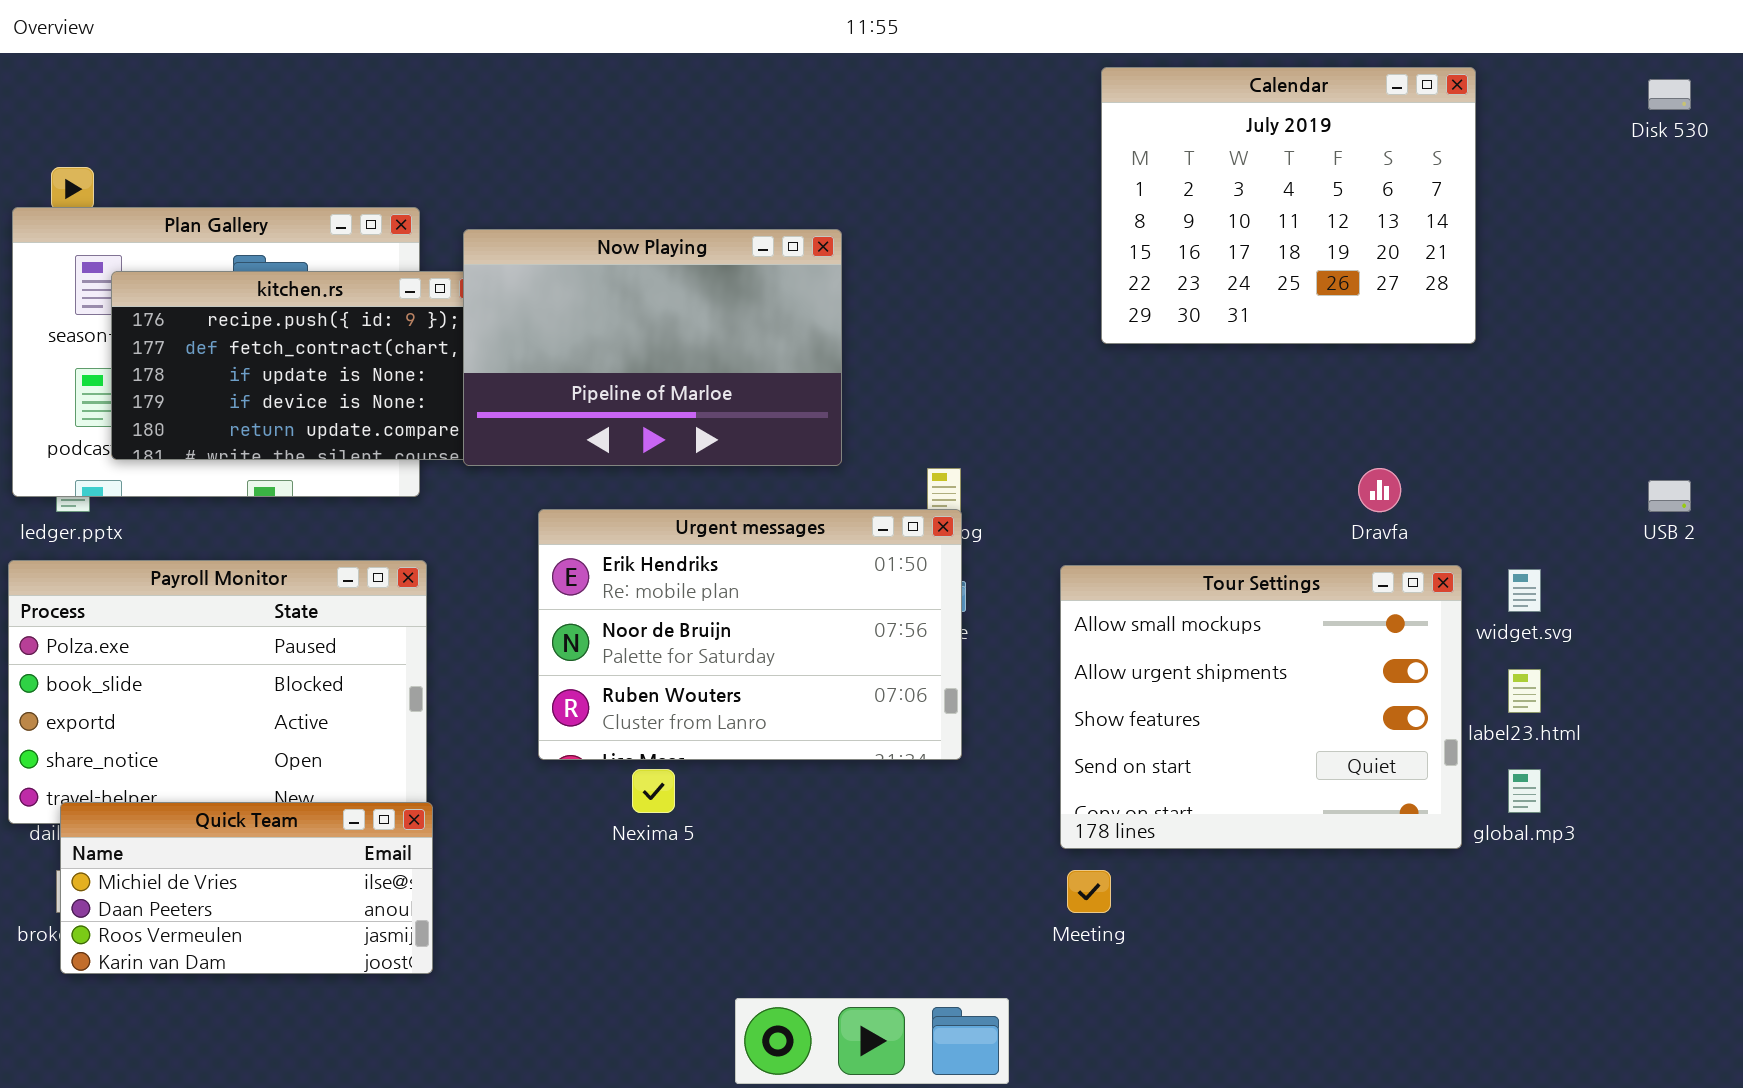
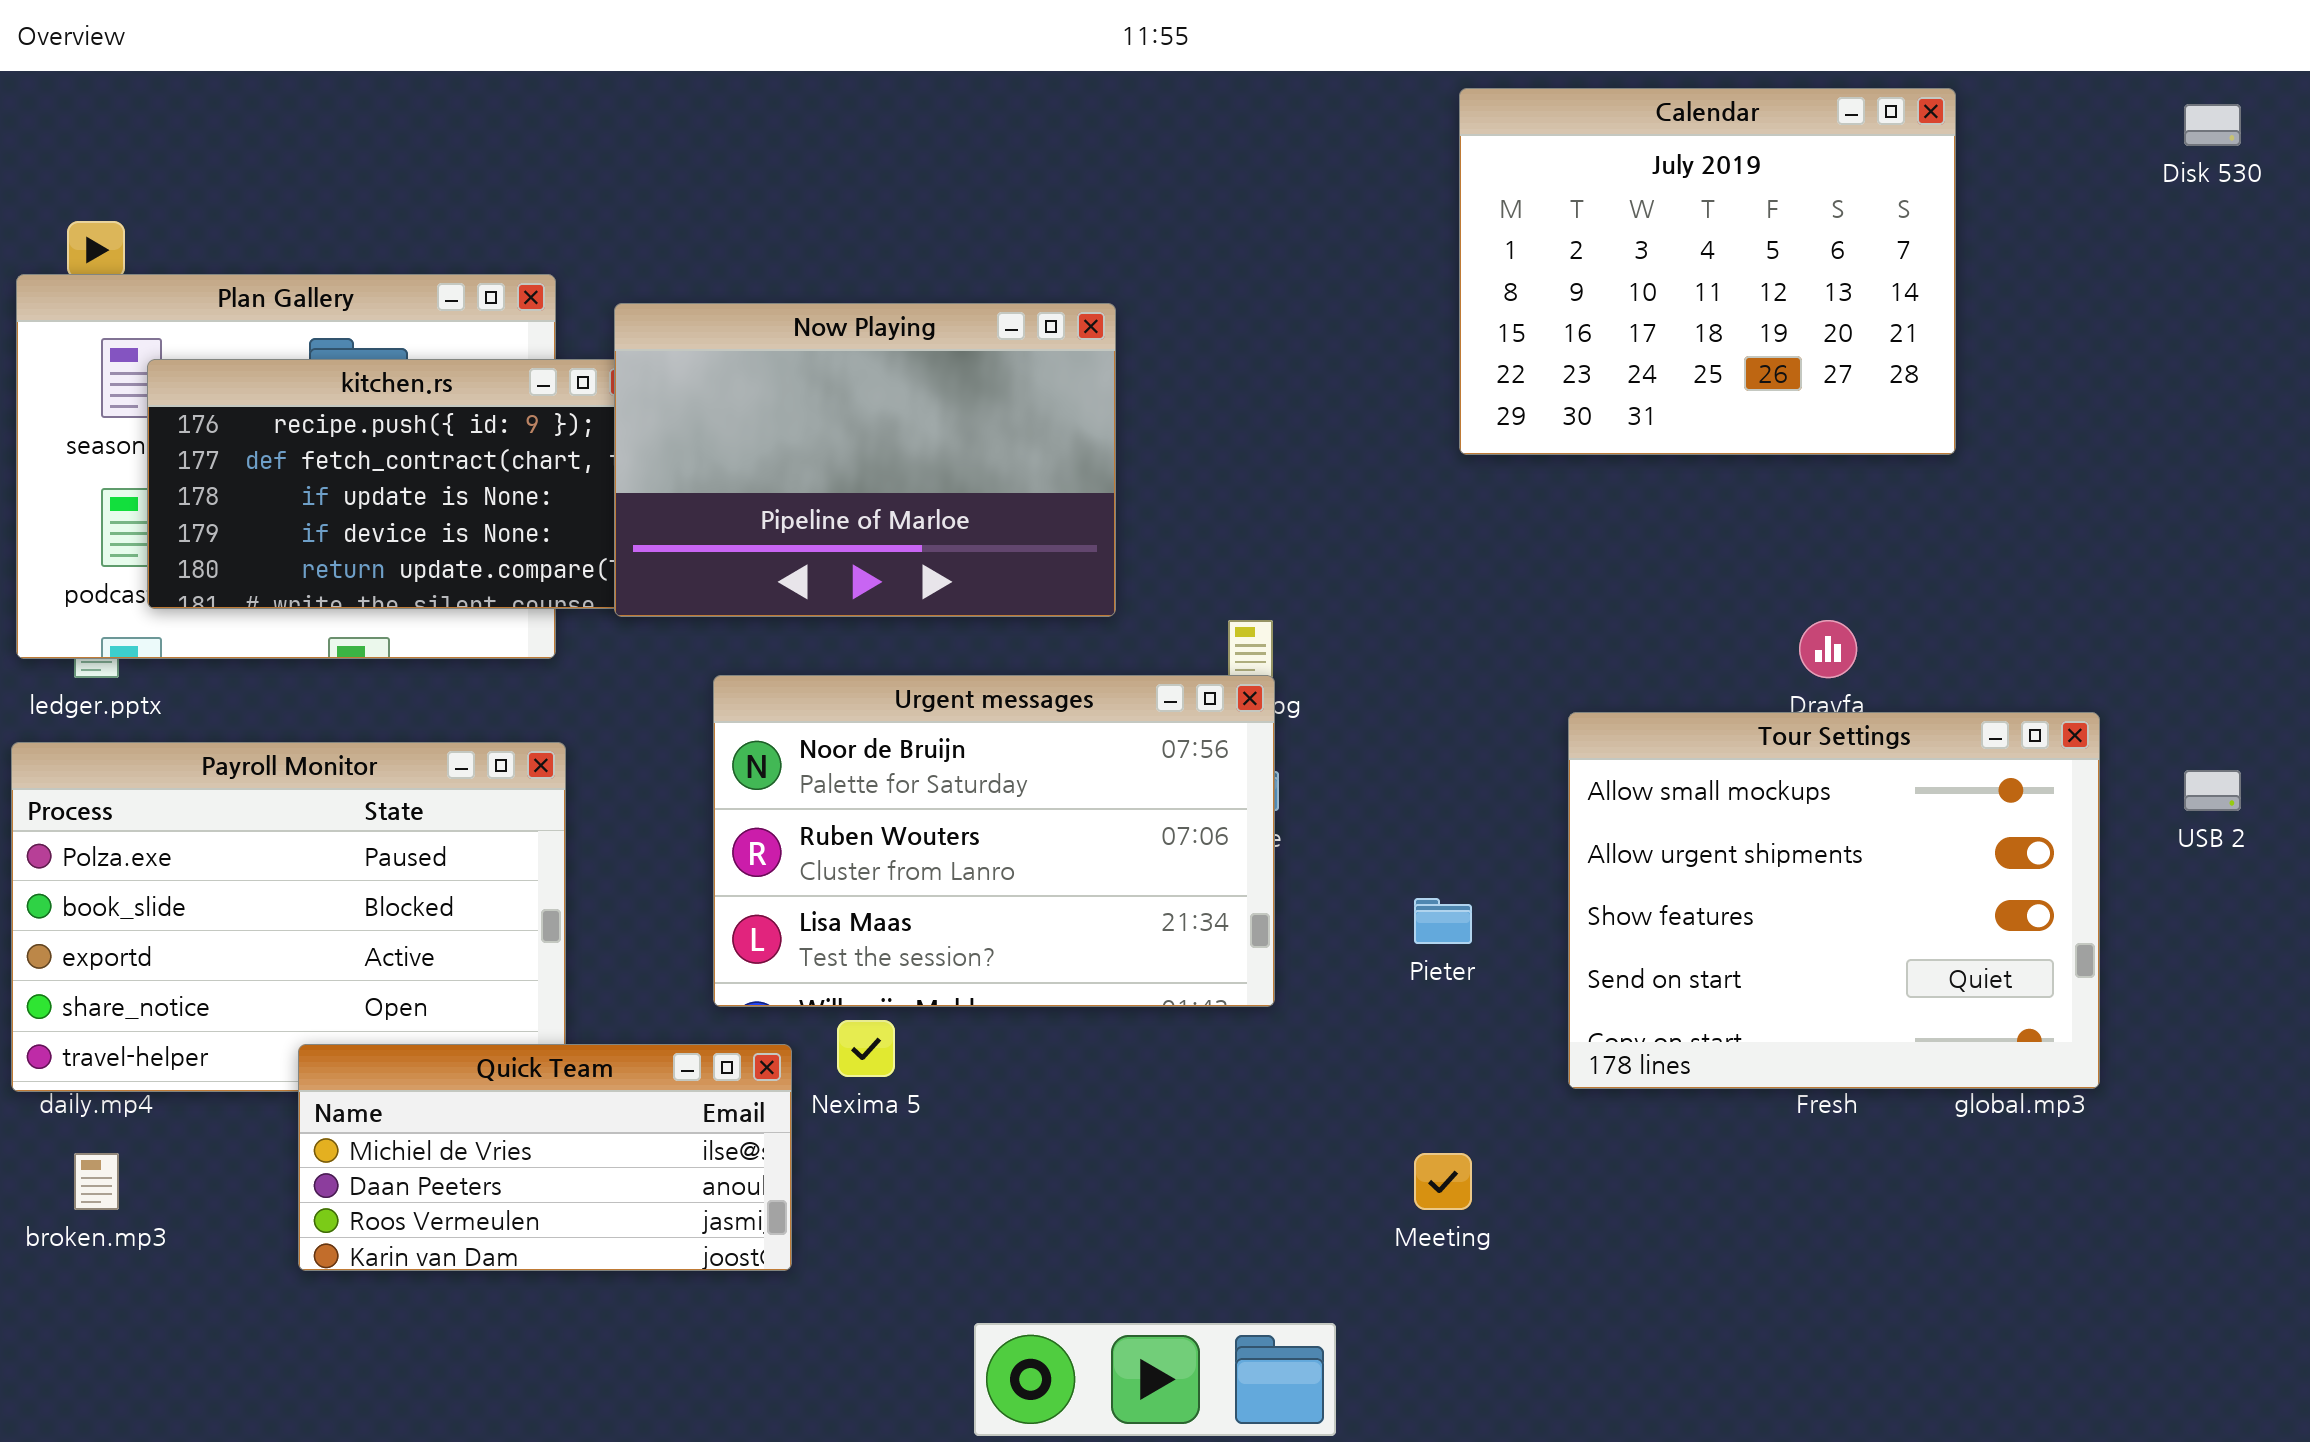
USB 2: [1648,480,1691,512] -> [2184,770,2241,811], moved
Urgent messages: [538,509,962,760] -> [713,675,1275,1007], scrolled down 1 row
Tour Settings: [1060,565,1462,849] -> [1568,712,2100,1089], moved
Quick Team: [60,802,433,974] -> [298,1044,792,1271], moved

